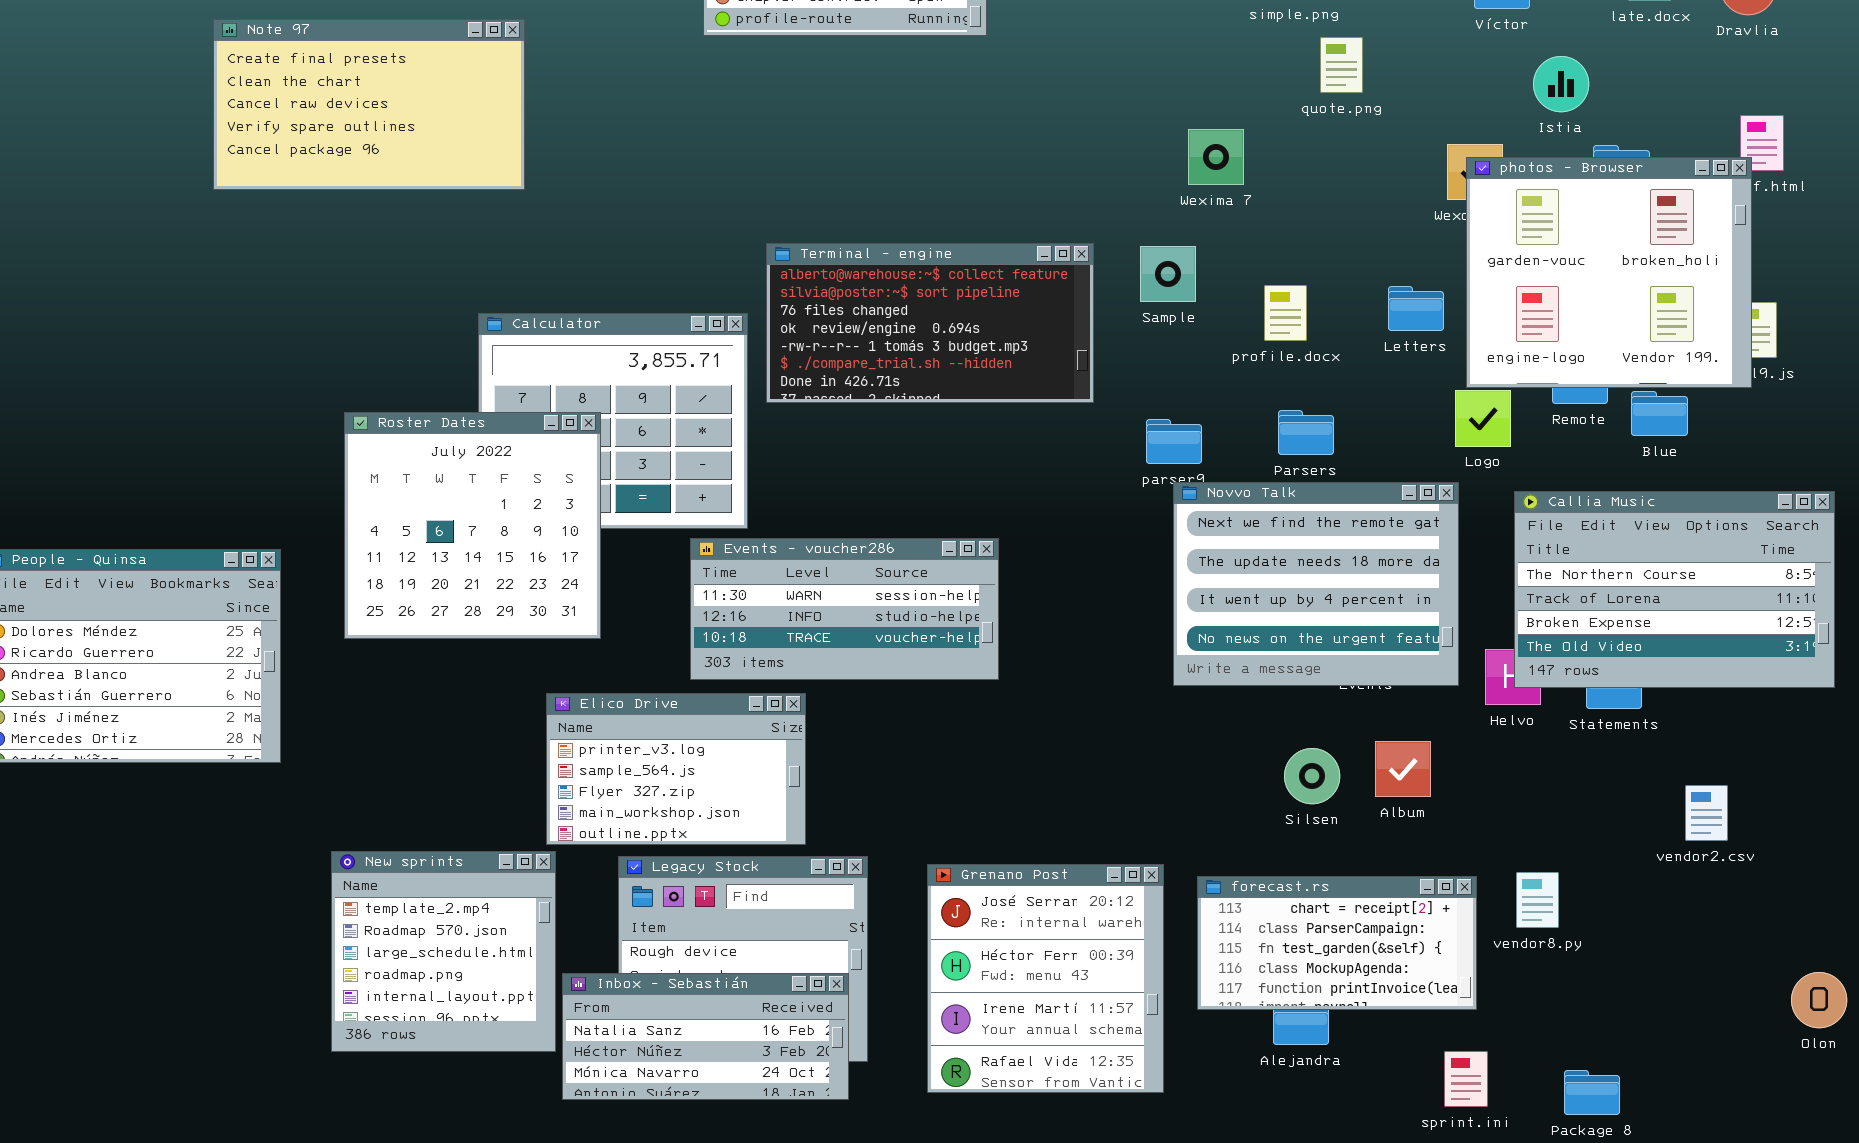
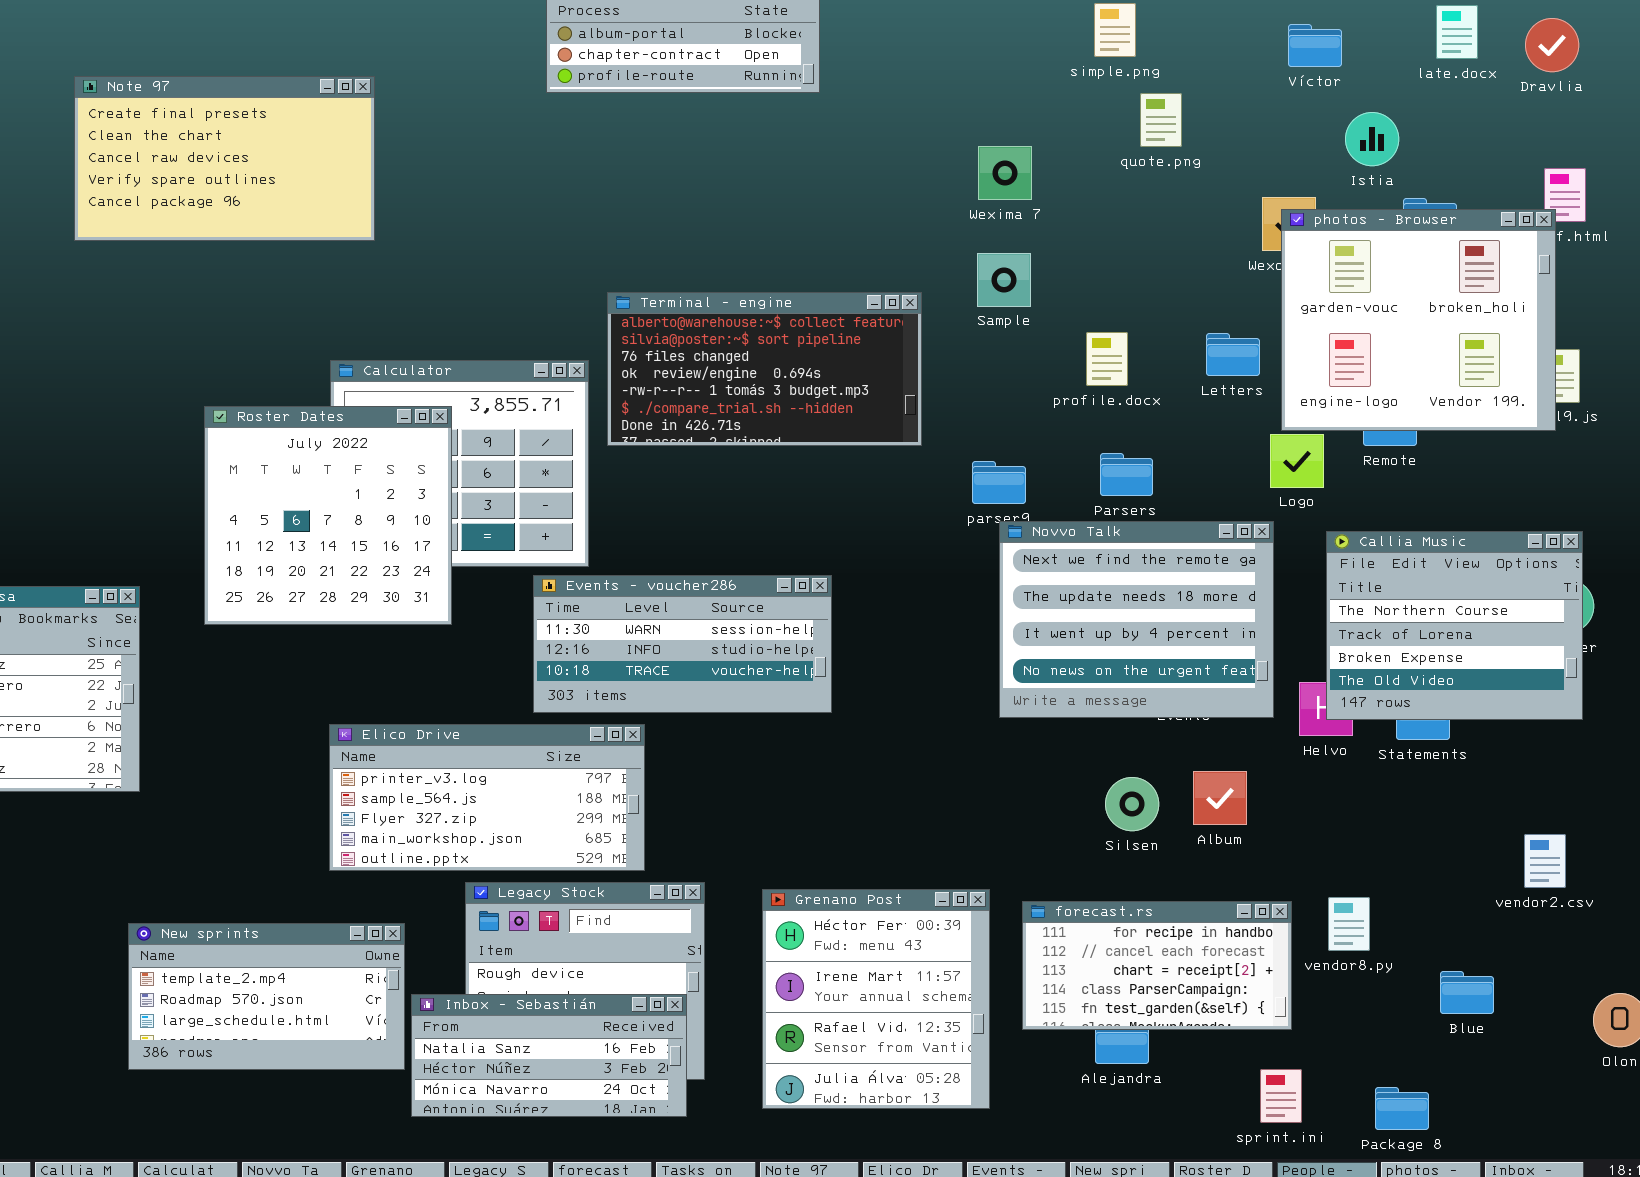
Wexima 7: [1188,129,1244,185] -> [978,146,1032,200], moved
Sample: [1140,246,1196,302] -> [977,253,1031,307], moved
Blue: [1631,391,1688,436] -> [1440,971,1494,1014], moved
Roster Dates: [344,412,601,639] -> [204,406,452,625], moved
Callia Music: [1514,491,1835,688] -> [1326,531,1583,720], resized
Elico Drive: [546,693,806,845] -> [329,724,645,871], resized
vendor2.csv: [1685,785,1728,841] -> [1524,834,1566,888], moved
New sprints: [331,851,556,1052] -> [128,923,405,1070], resized
Grenano Post: [927,864,1164,1093] -> [762,889,990,1109], scrolled down 1 row
forecast.rs: [1197,876,1477,1010] -> [1022,901,1292,1030], scrolled up 2 rows

